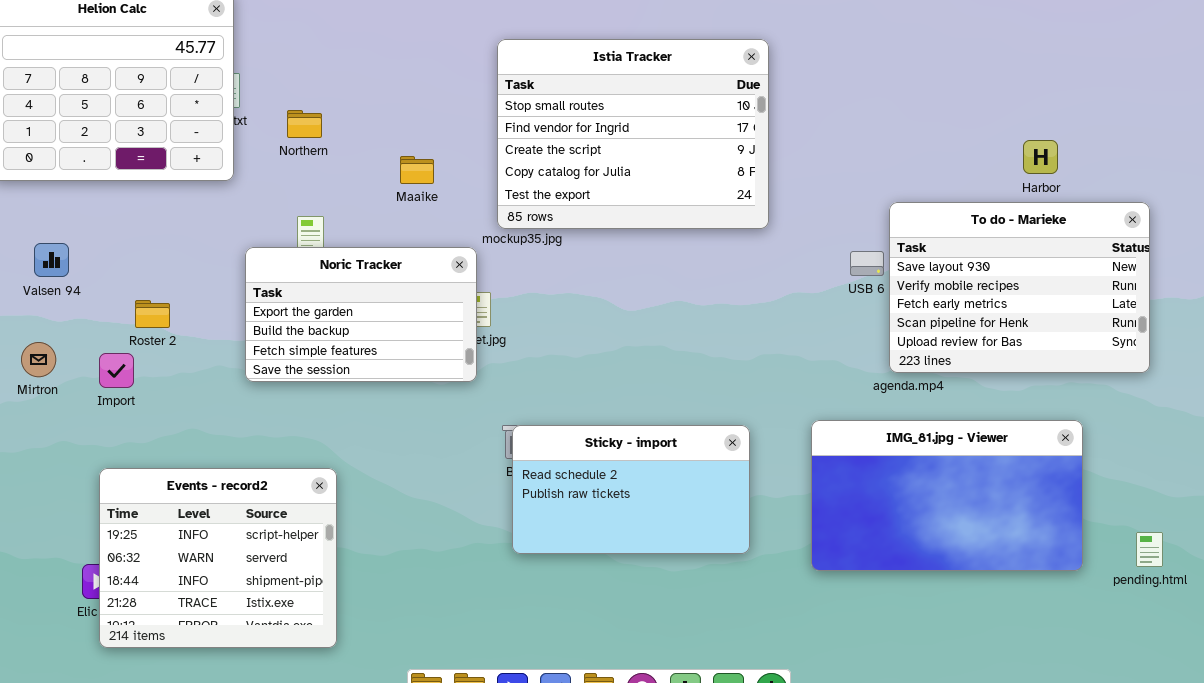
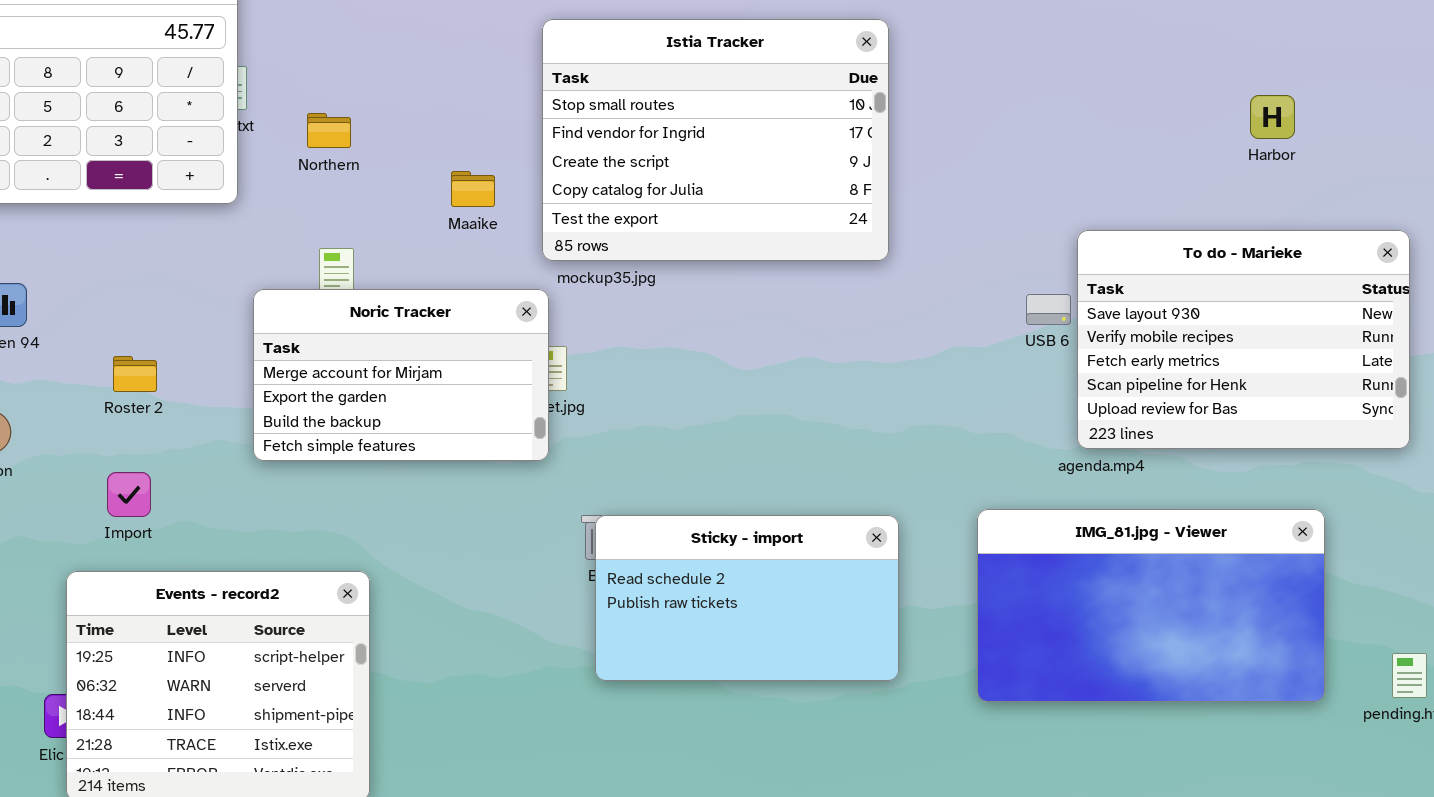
Istia Tracker: [497,39,769,229] -> [542,19,889,261], moved
Harbor: [1023,140,1058,174] -> [1250,95,1295,139], moved
Noric Tracker: [245,247,477,382] -> [253,289,549,461], scrolled up 1 row
Import: [99,353,134,388] -> [107,472,151,517], moved

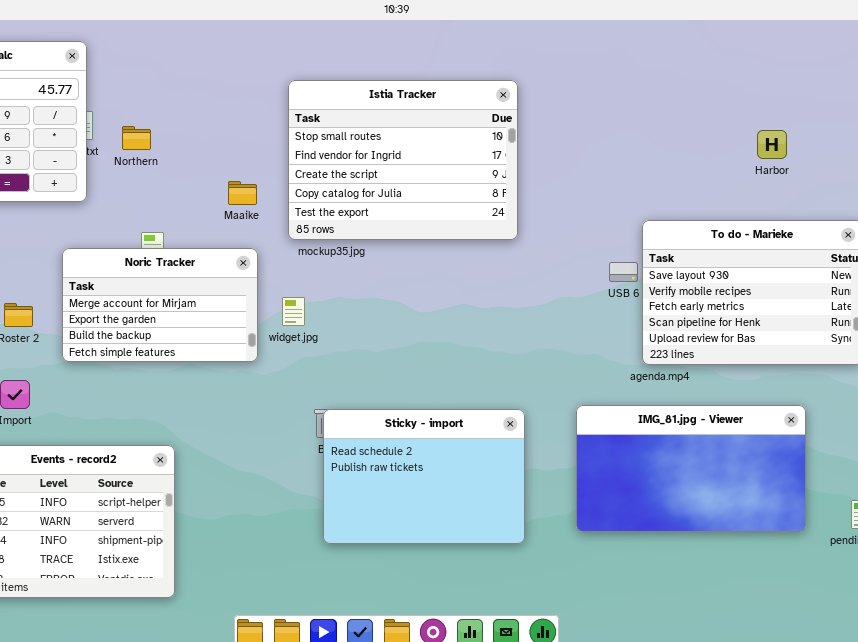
Northern: [307,113,351,148] -> [122,126,151,150], moved
Noric Tracker: [253,289,549,461] -> [62,248,258,362], moved
Sticky - import: [595,515,899,681] -> [323,409,525,544], resized

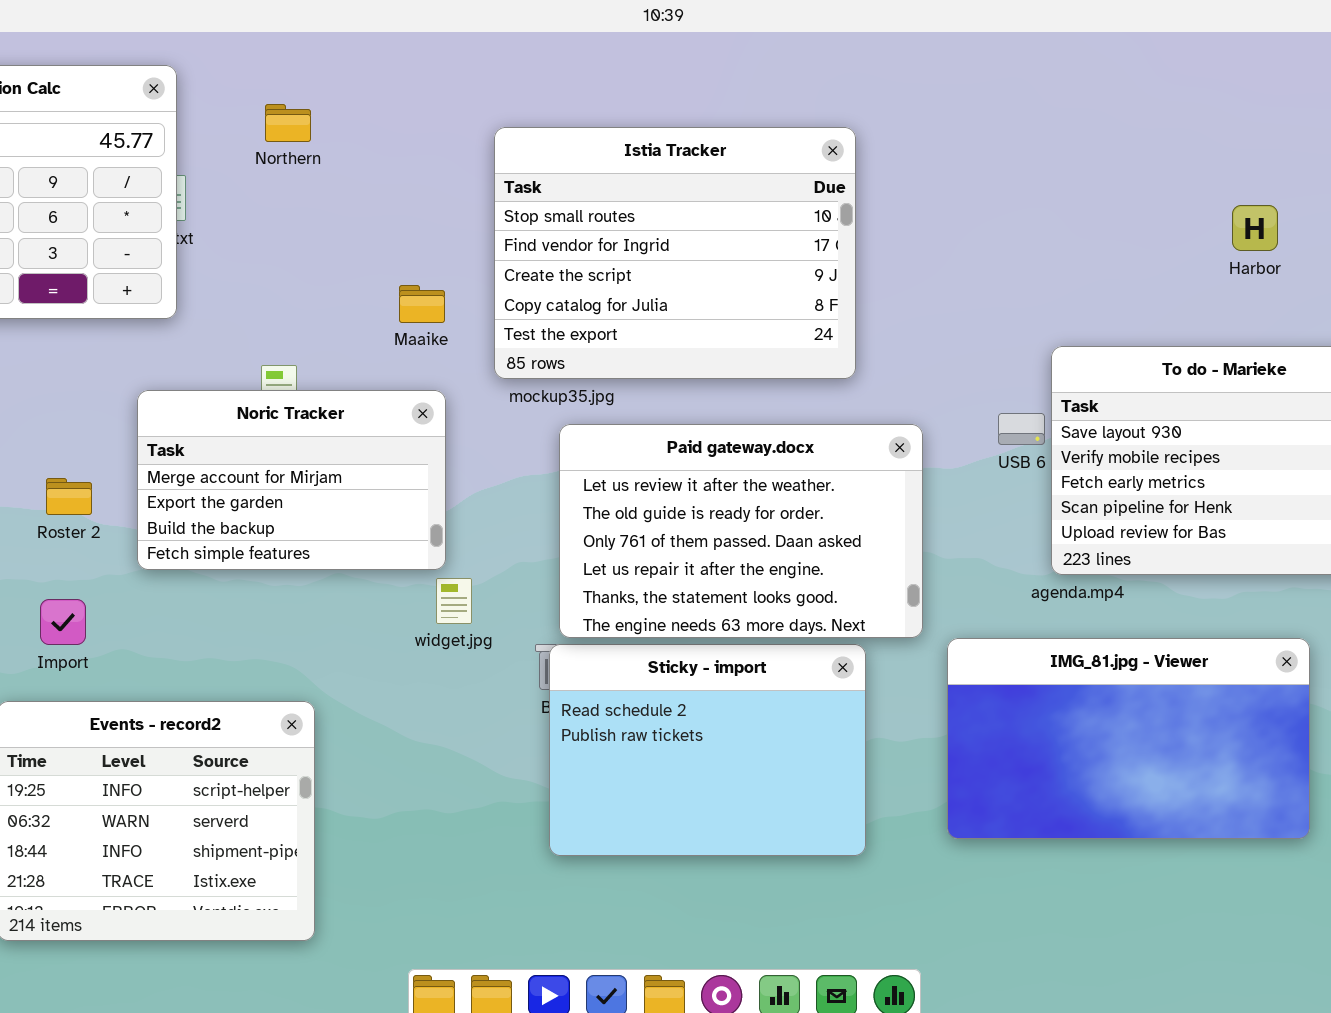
Northern: [122,126,151,150] -> [265,104,311,142], moved
Paid gateway.docx: none -> [559,424,923,638], opened
widget.jpg: [282,297,305,326] -> [436,578,472,624], moved

